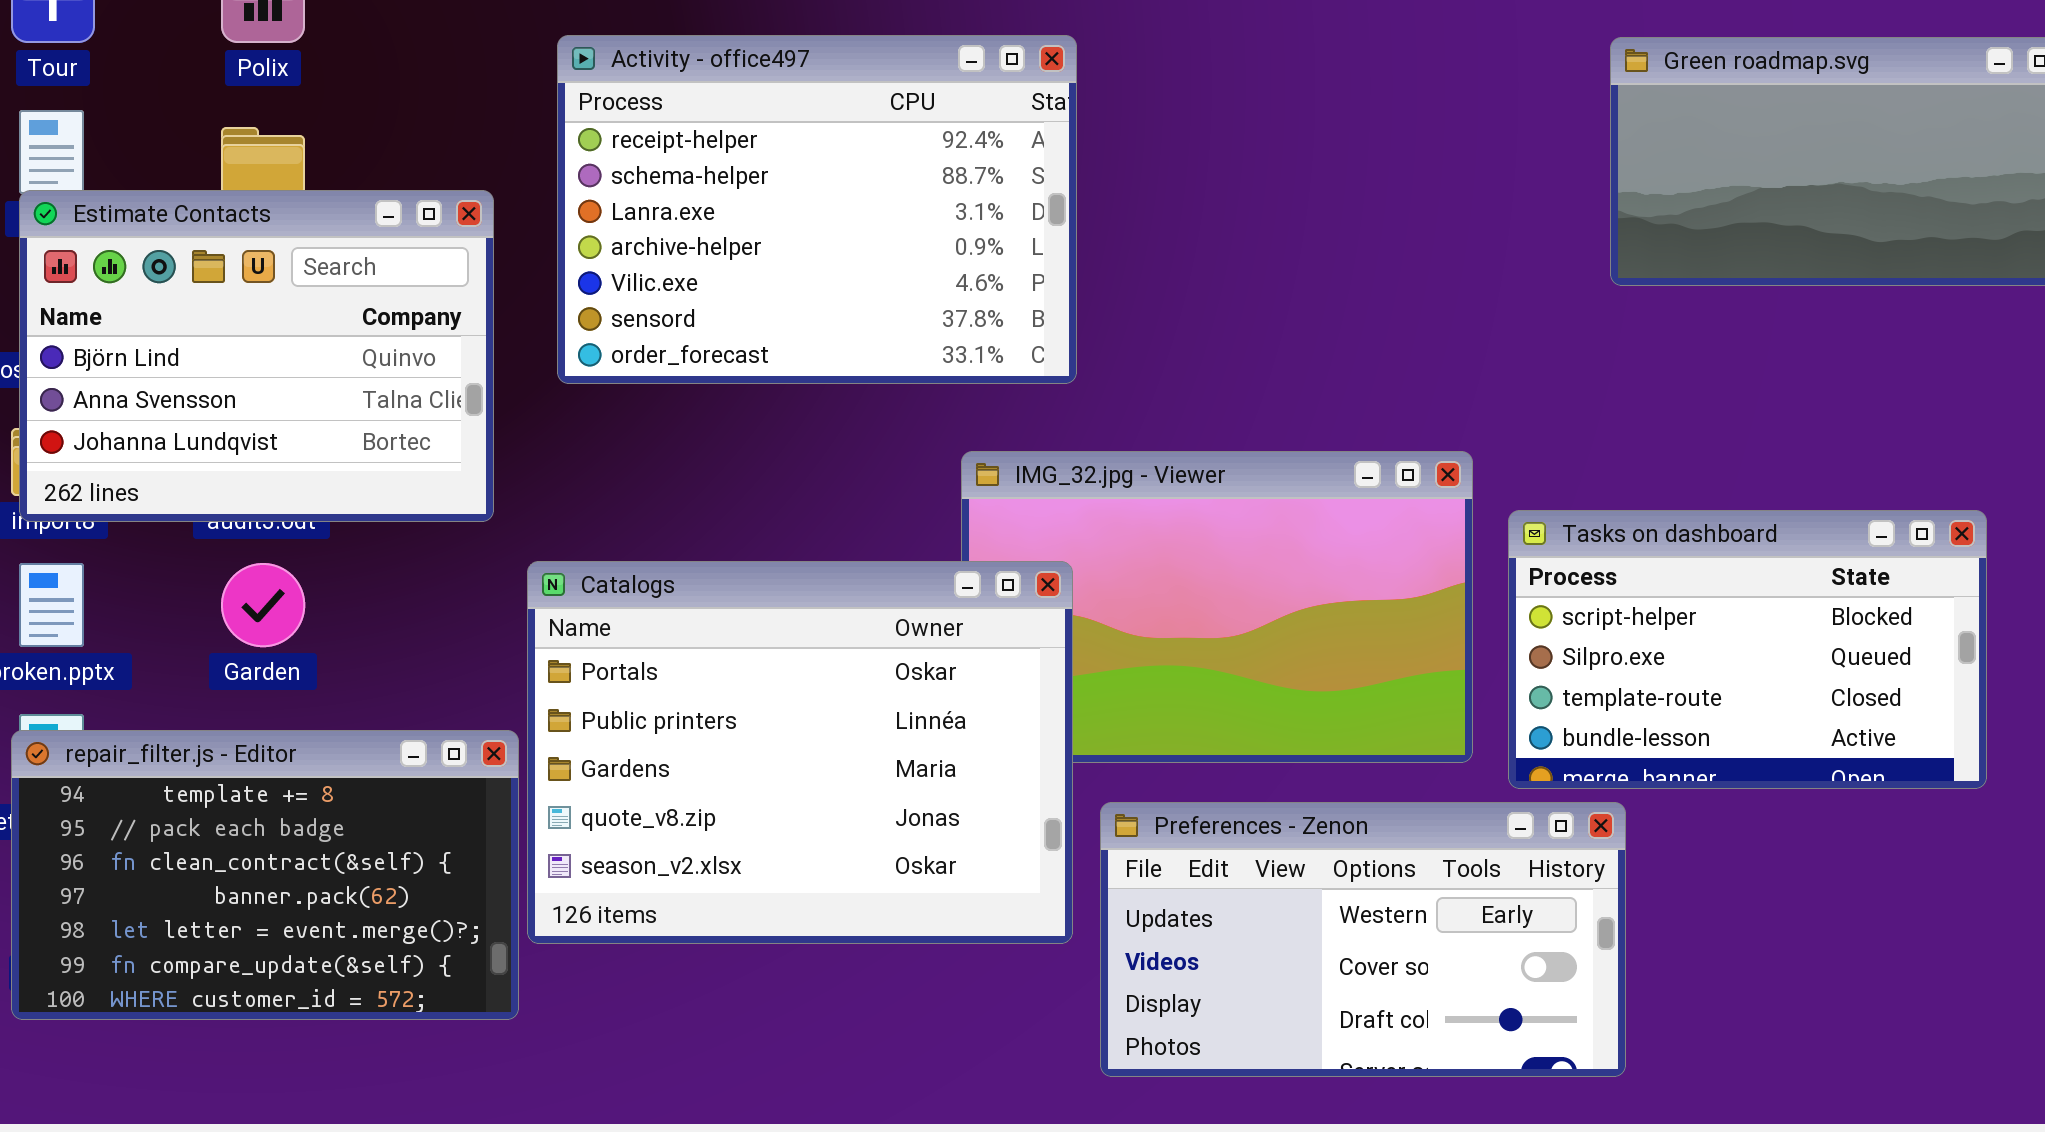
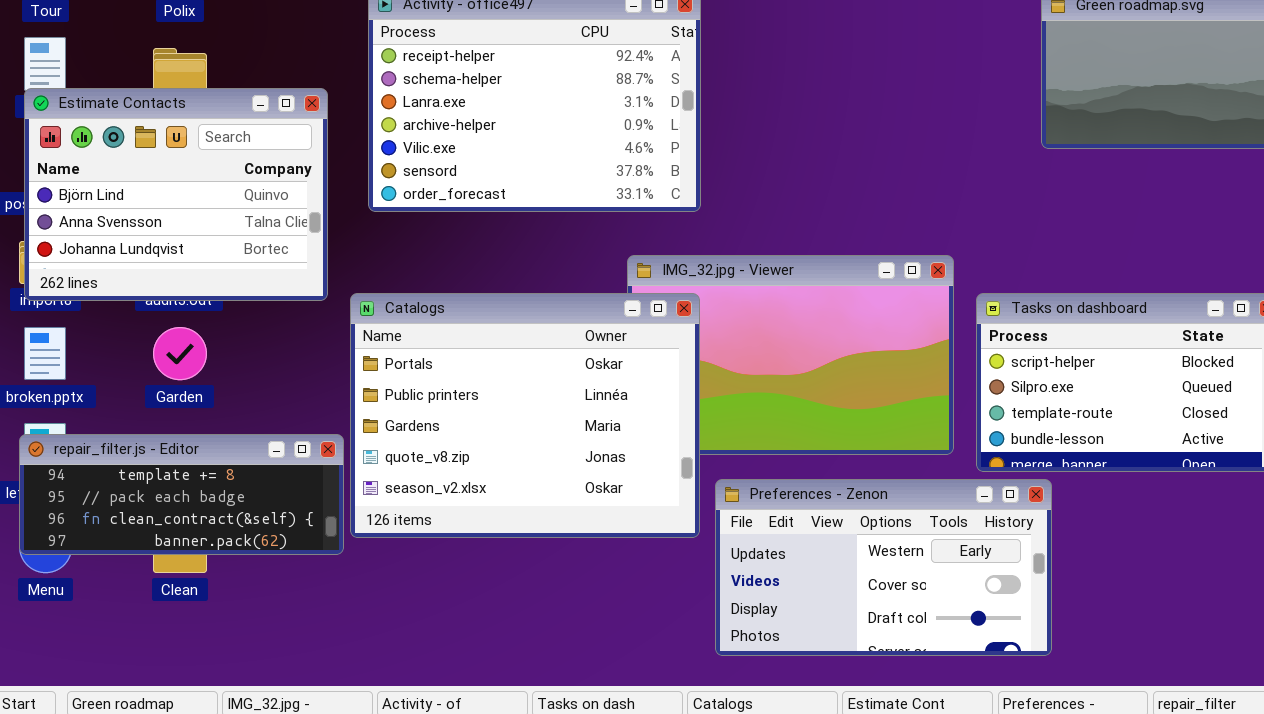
Catalogs: [527,561,1073,944] -> [350,293,700,538], moved
repair_filter.js - Editor: [11,730,519,1020] -> [19,434,344,555], resized

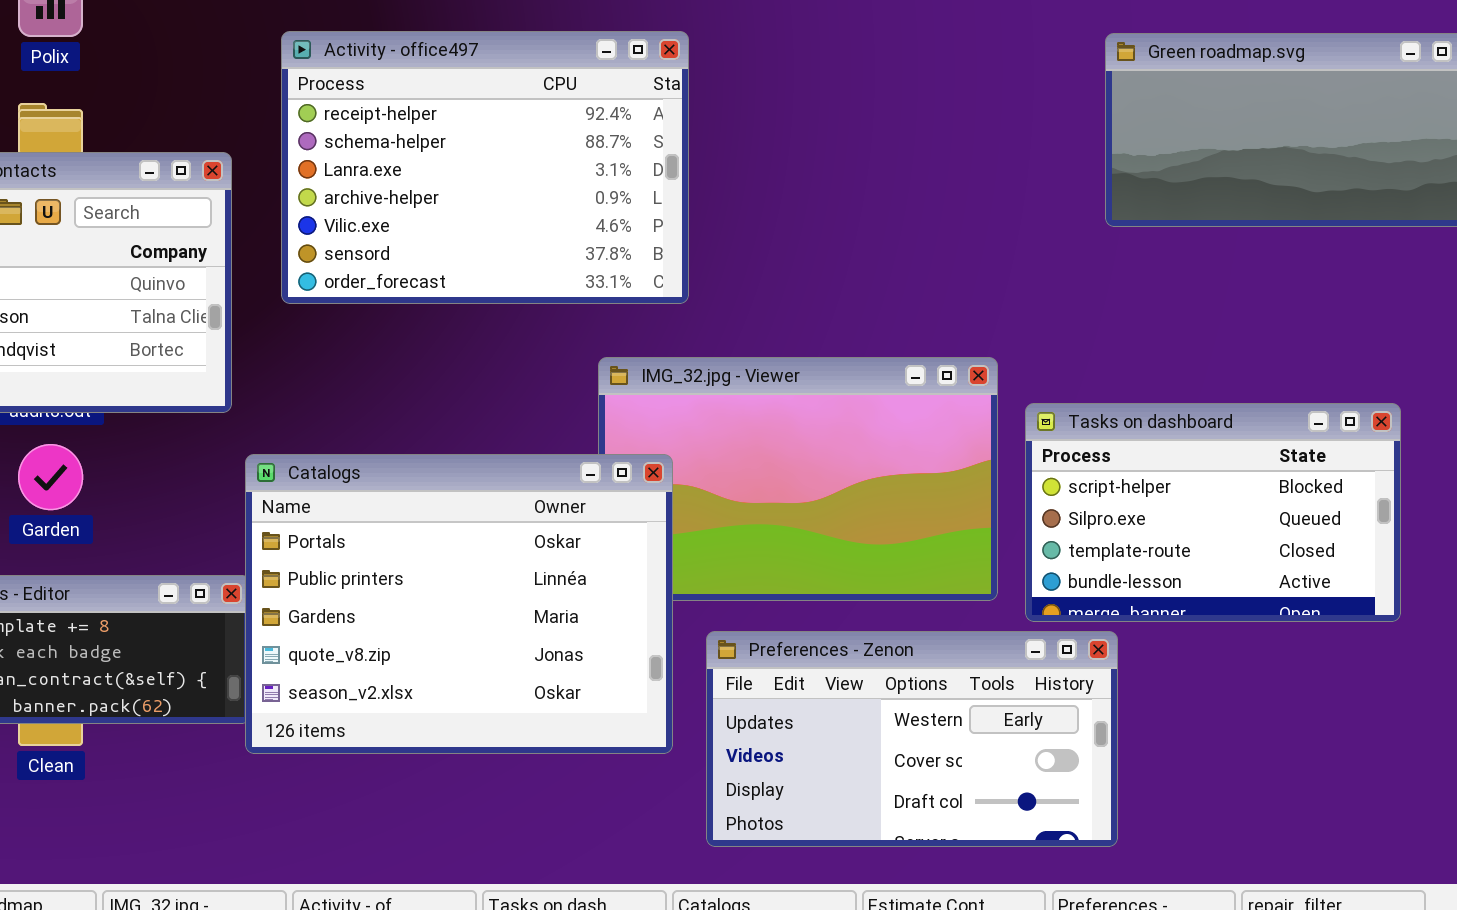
Catalogs: [350,293,700,538] -> [245,454,673,754], moved

